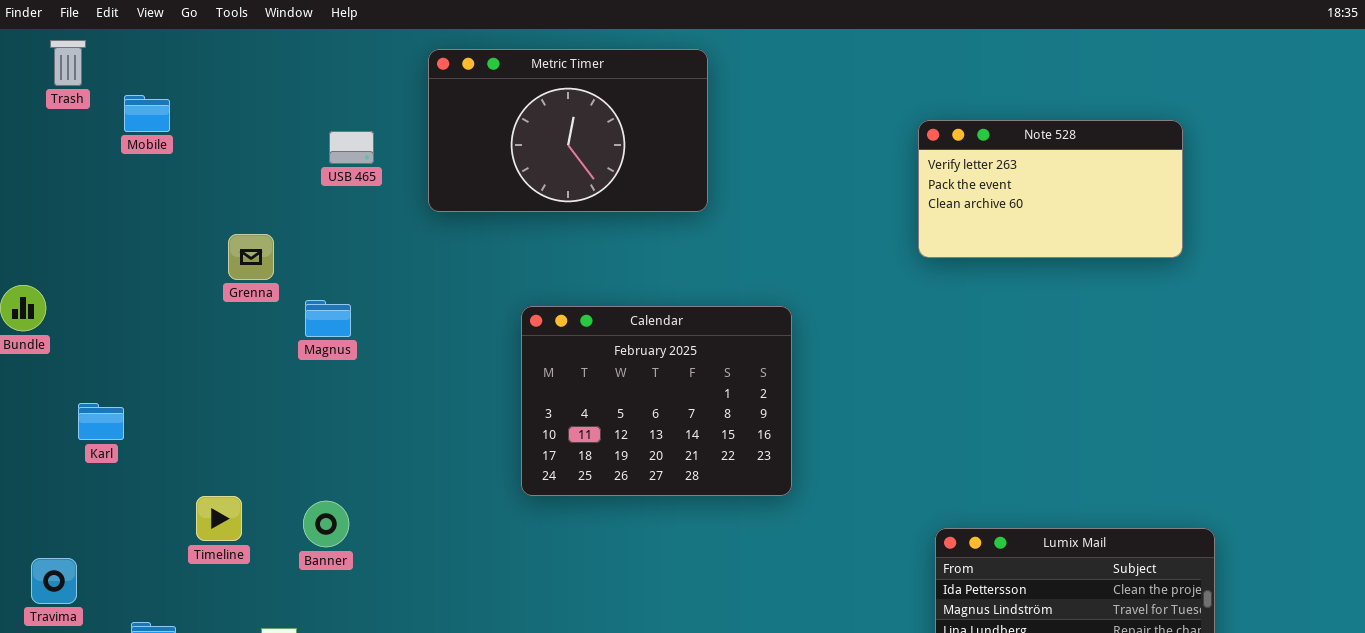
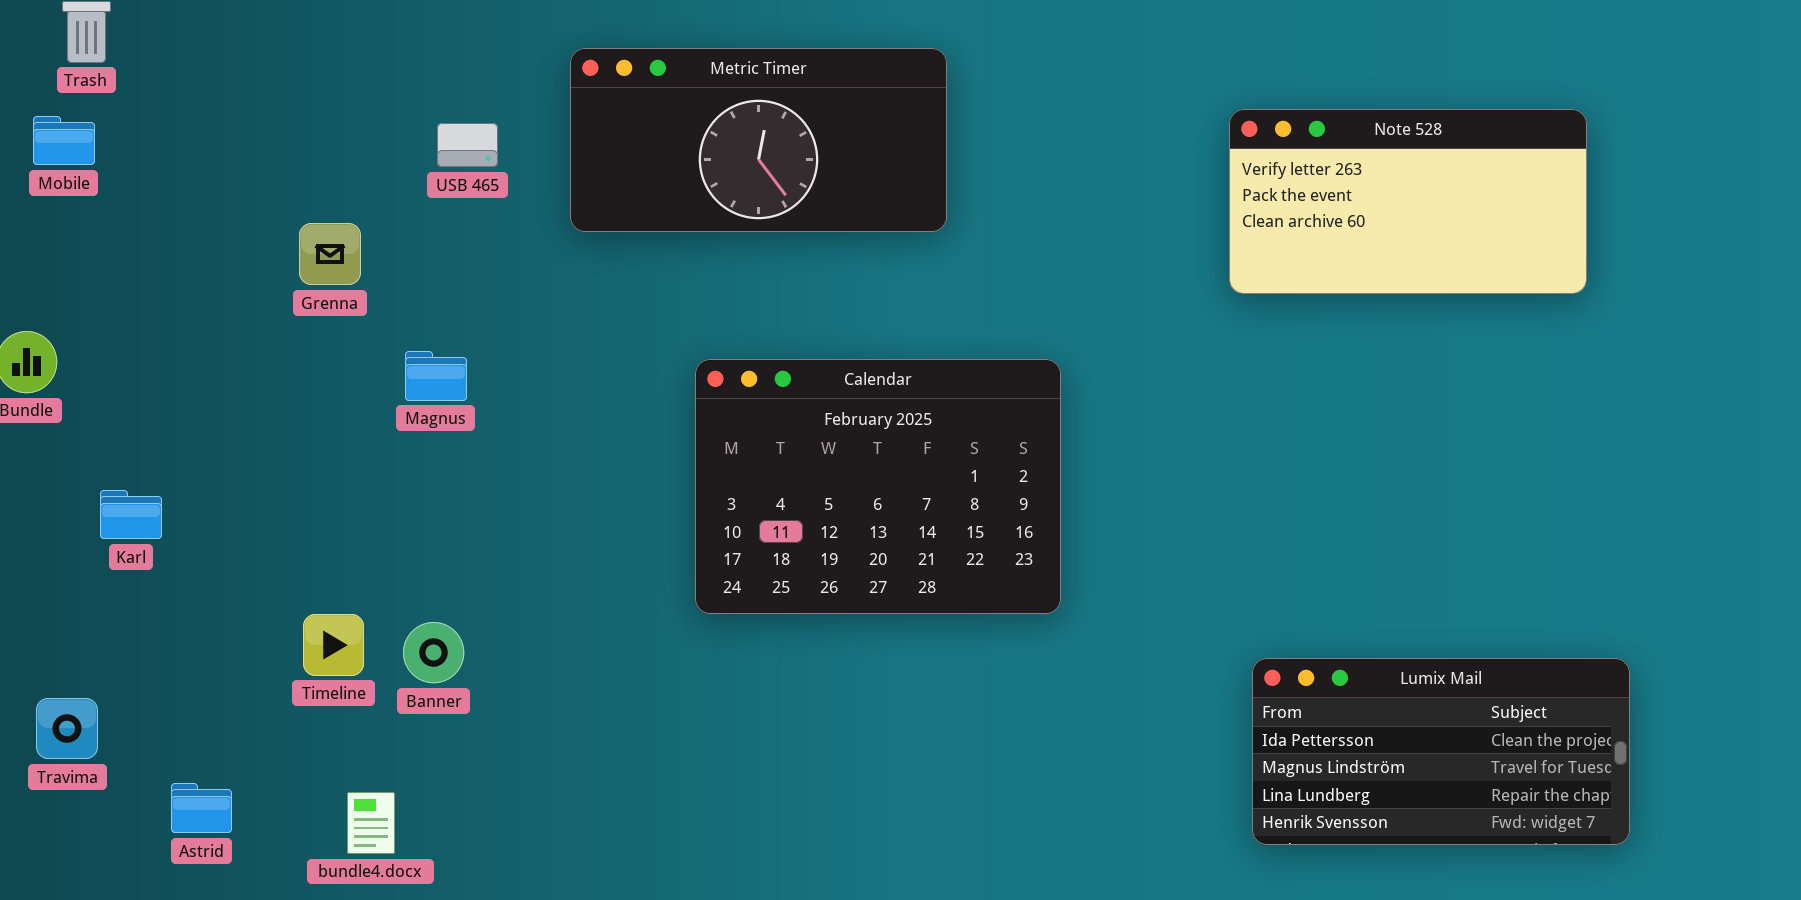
Metric Timer: [428,49,708,212] -> [570,48,947,232], resized
Mobile: [124,95,170,132] -> [33,116,95,165], moved
Grenna: [228,234,274,280] -> [299,223,361,285], moved
Timeline: [196,496,242,541] -> [303,614,364,676], moved

